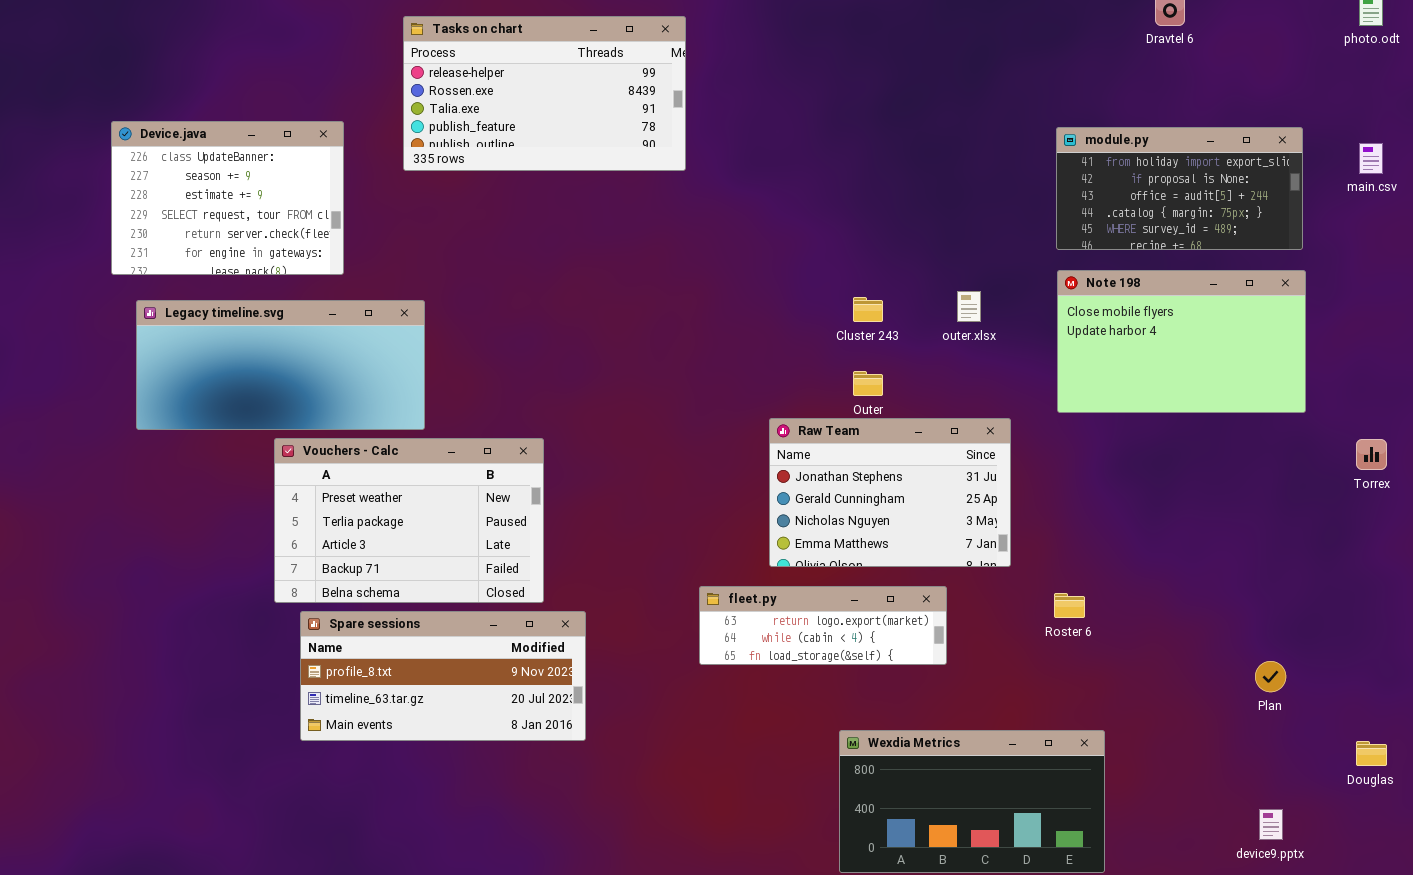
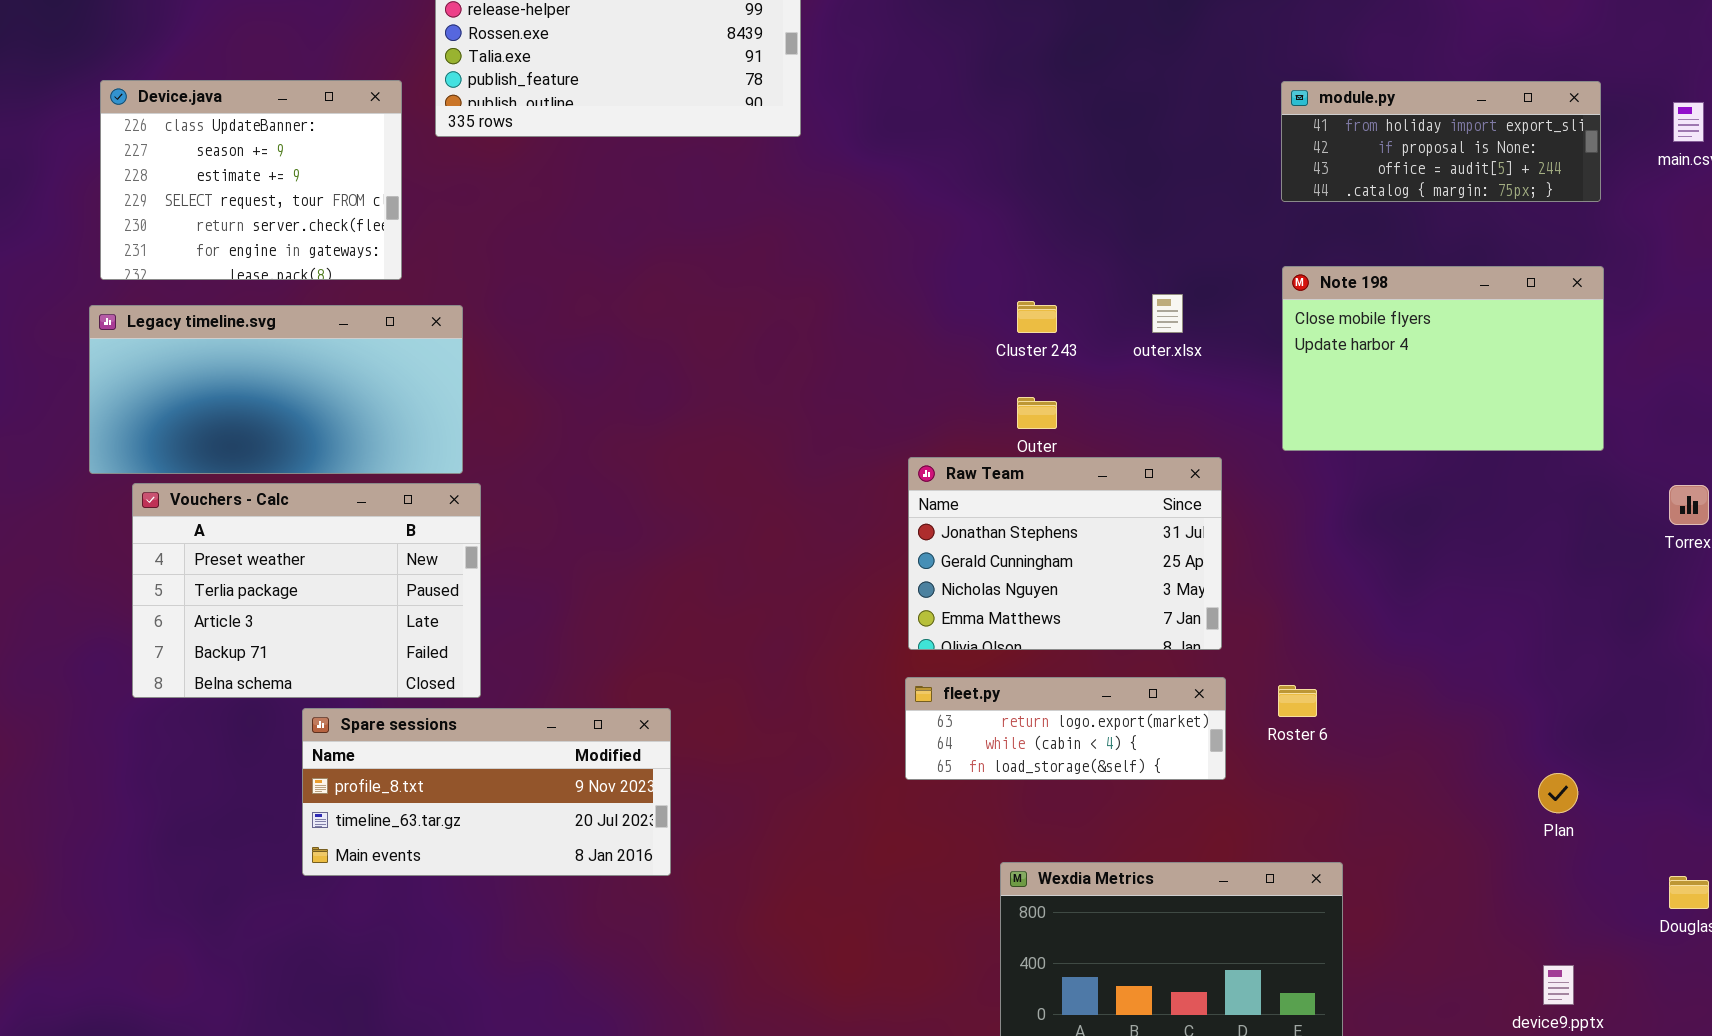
Device.java: [111,121,344,275] -> [100,80,402,280], moved
module.py: [1056,127,1303,250] -> [1281,81,1601,202], resized
Vouchers - Calc: [274,438,544,603] -> [132,483,481,698], moved
fleet.py: [699,586,947,665] -> [905,677,1226,780], moved

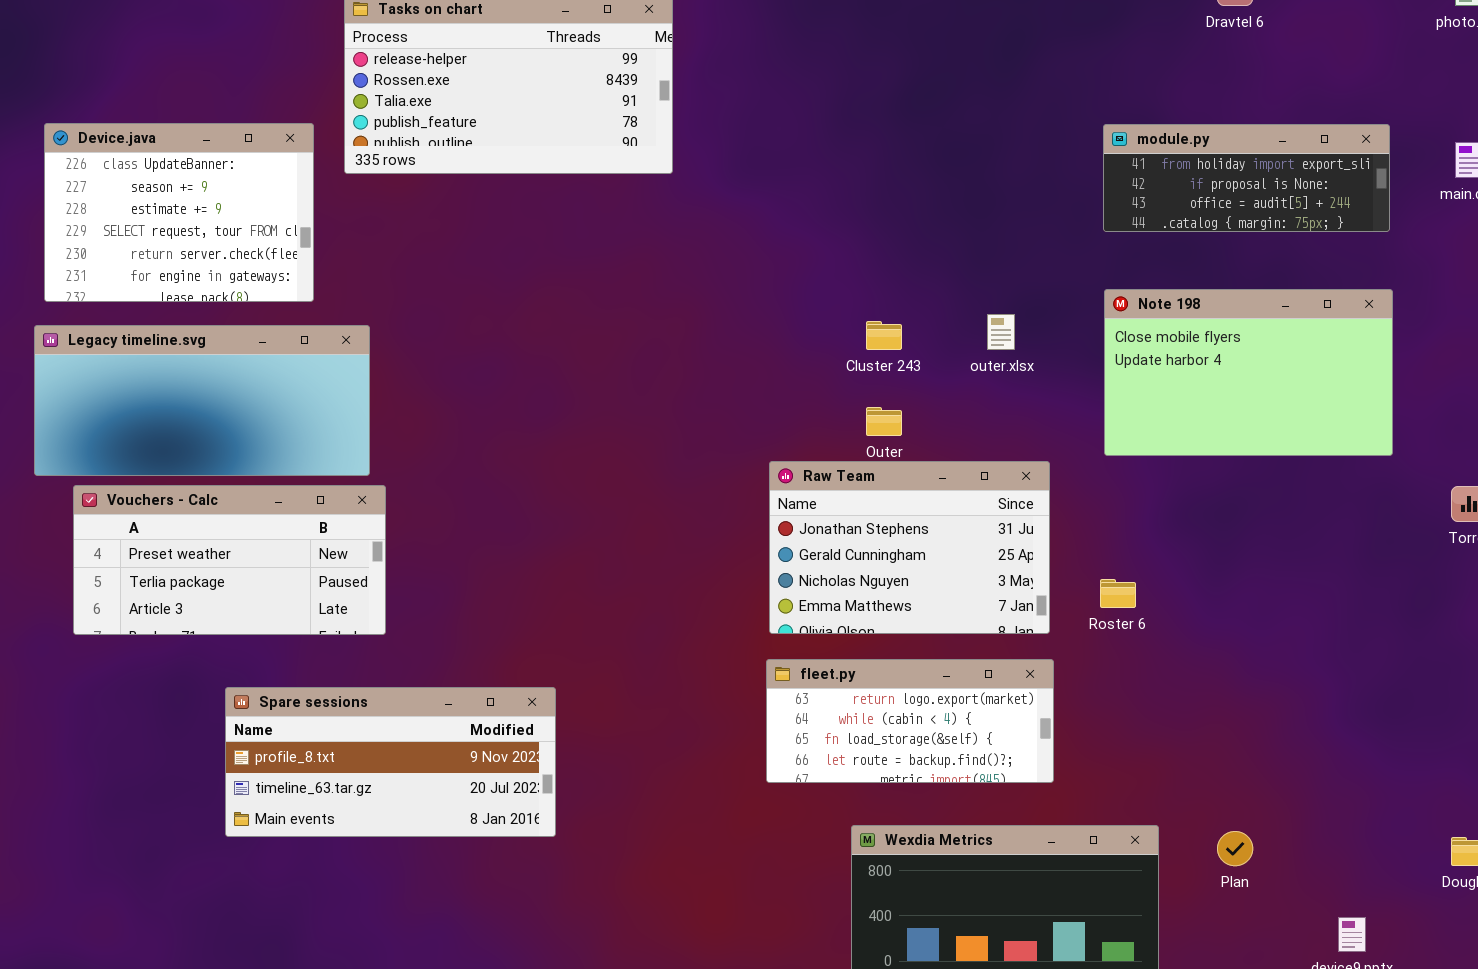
Vouchers - Calc: [132,483,481,698] -> [73,485,386,635], resized
fleet.py: [905,677,1226,780] -> [766,659,1054,783], resized
Roster 6: [1278,685,1317,717] -> [1100,579,1136,608], moved
Plan: [1538,773,1578,813] -> [1217,831,1253,866], moved

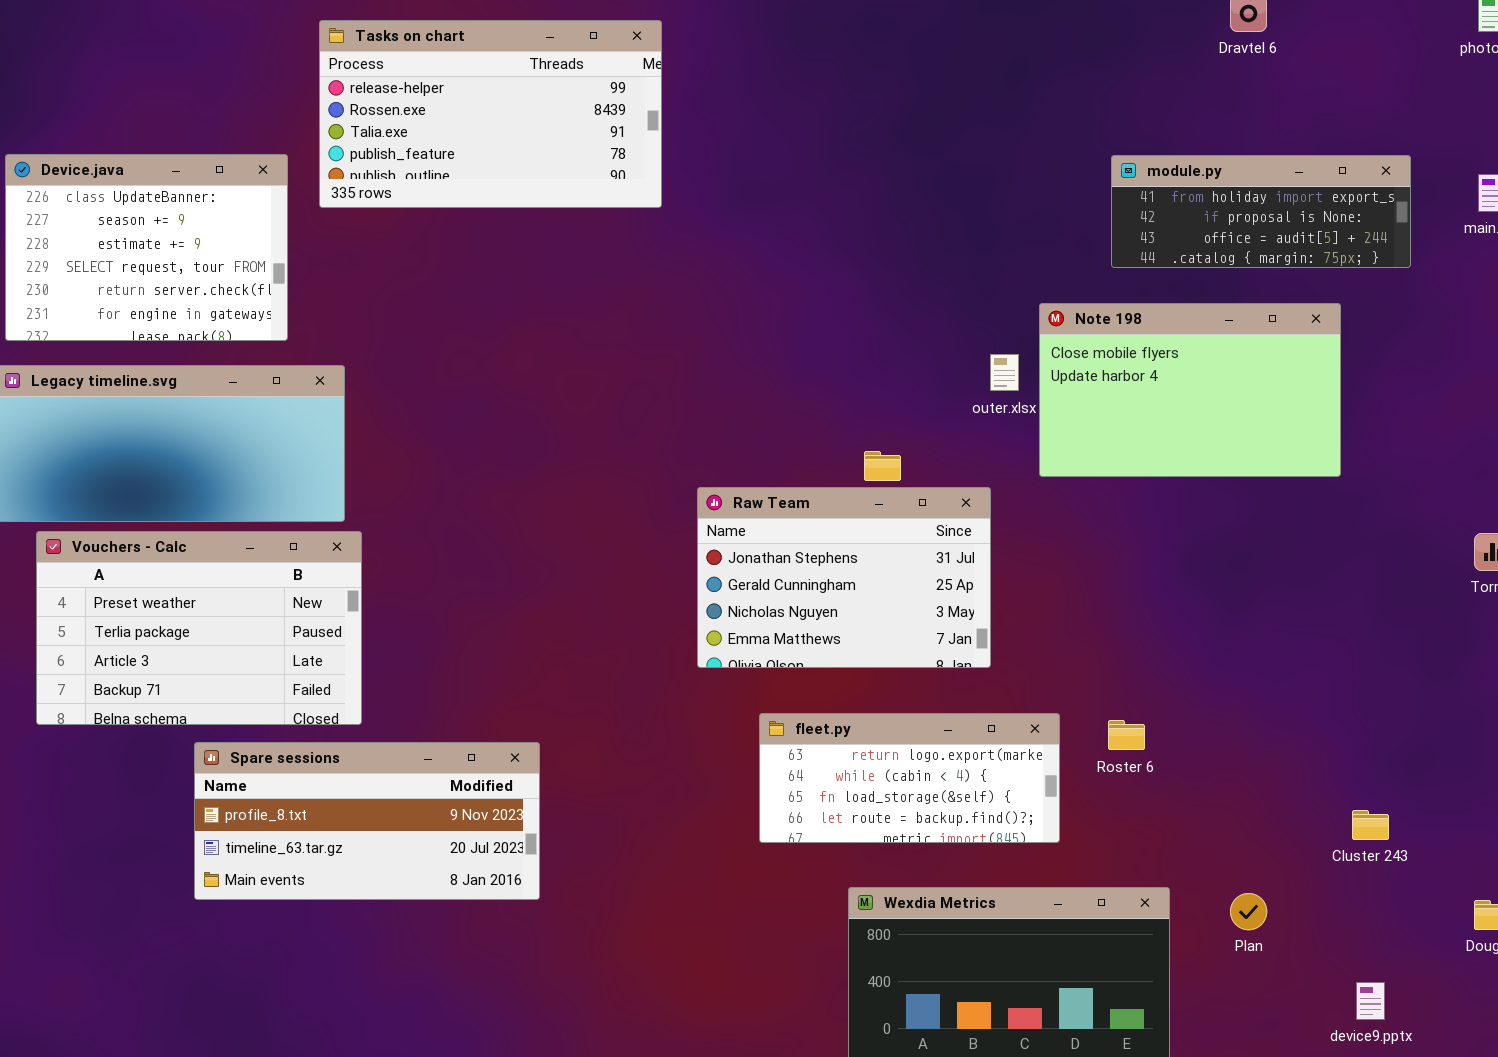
Note 198: [1104,289,1393,456] -> [1039,303,1341,477], moved
Cluster 243: [866,321,902,350] -> [1352,810,1389,840], moved
Raw Team: [769,461,1050,634] -> [697,487,991,668], moved
Vouchers - Calc: [73,485,386,635] -> [36,531,362,725], resized
Roster 6: [1100,579,1136,608] -> [1108,720,1145,750], moved

